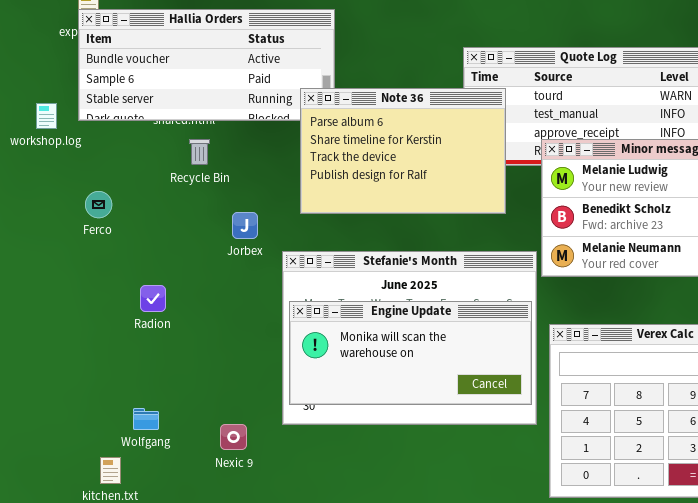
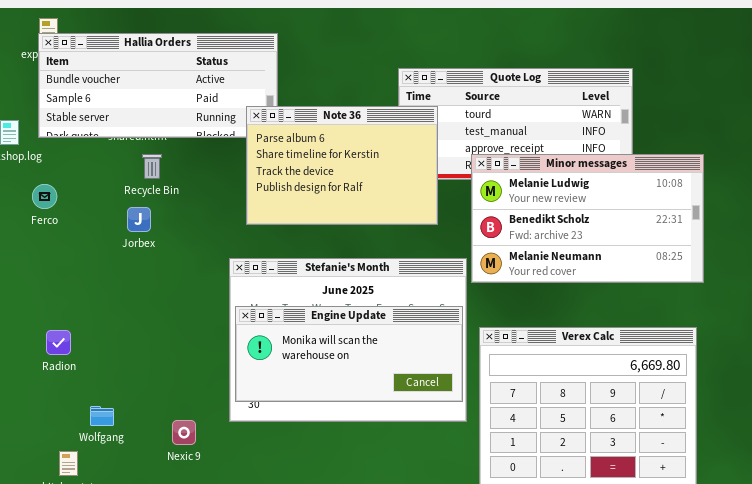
Ferco: [85,191,112,218] -> [32,184,57,209], moved
Jorbex: [232,212,258,239] -> [127,207,151,232], moved
Radion: [140,285,166,312] -> [46,330,71,355], moved

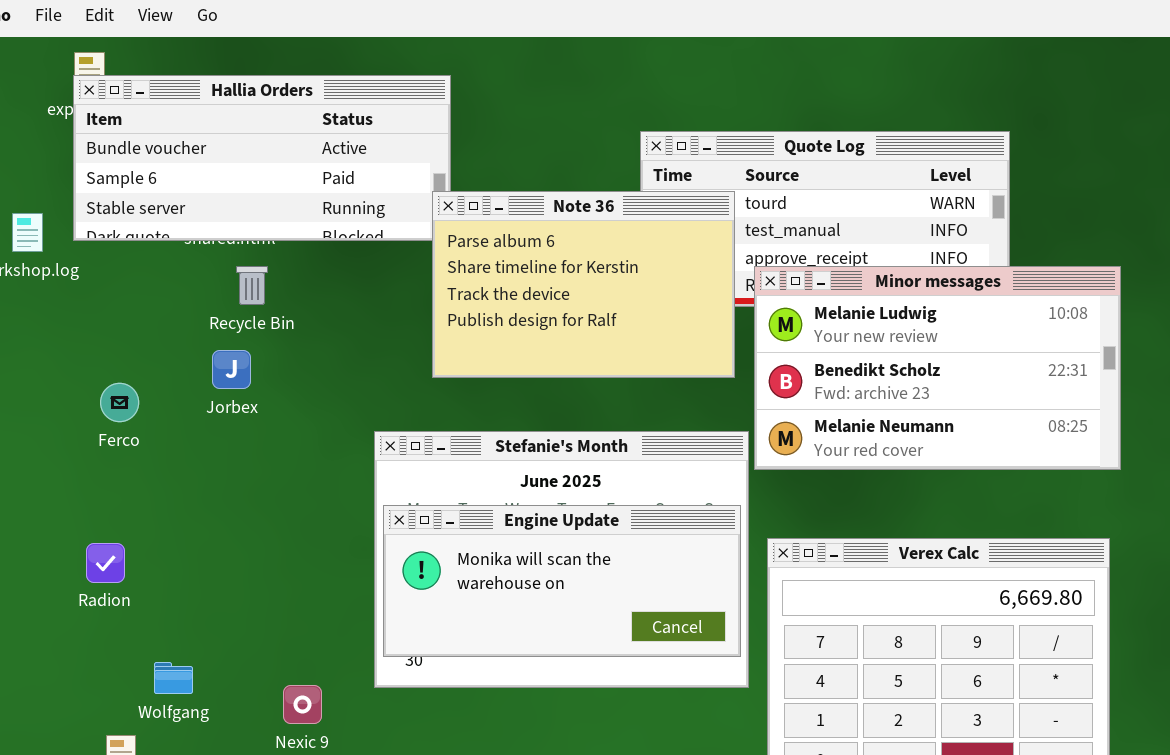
Note 36: [246,106,438,225] -> [432,191,735,378], moved
Ferco: [32,184,57,209] -> [100,383,139,422], moved

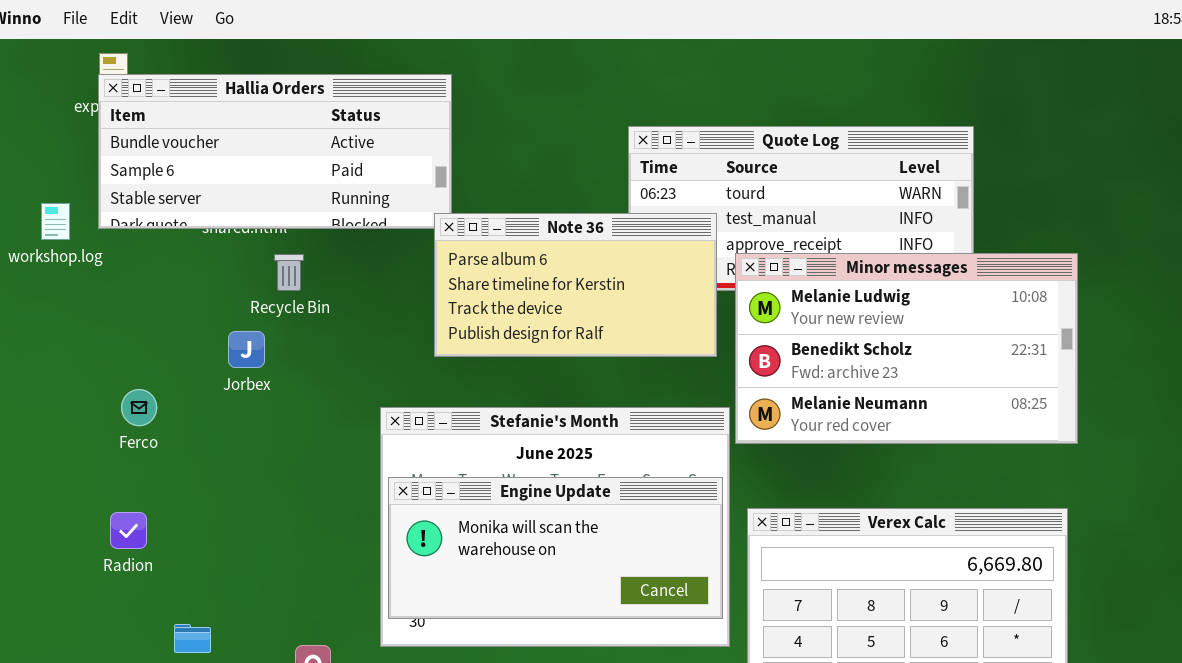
Note 36: [432,191,735,378] -> [434,213,717,357], resized
Recycle Bin: [236,266,268,305] -> [274,254,304,291], moved
Ferco: [100,383,139,422] -> [121,389,157,426], moved

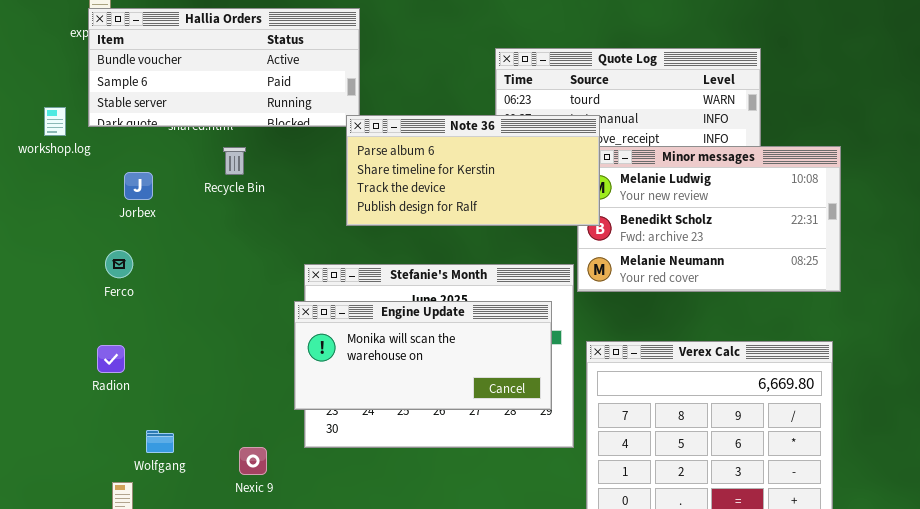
Note 36: [434,213,717,357] -> [346,115,600,226], resized
Jorbex: [228,331,265,368] -> [124,172,153,200], moved
Engine Update: [388,477,723,619] -> [294,301,552,410], moved

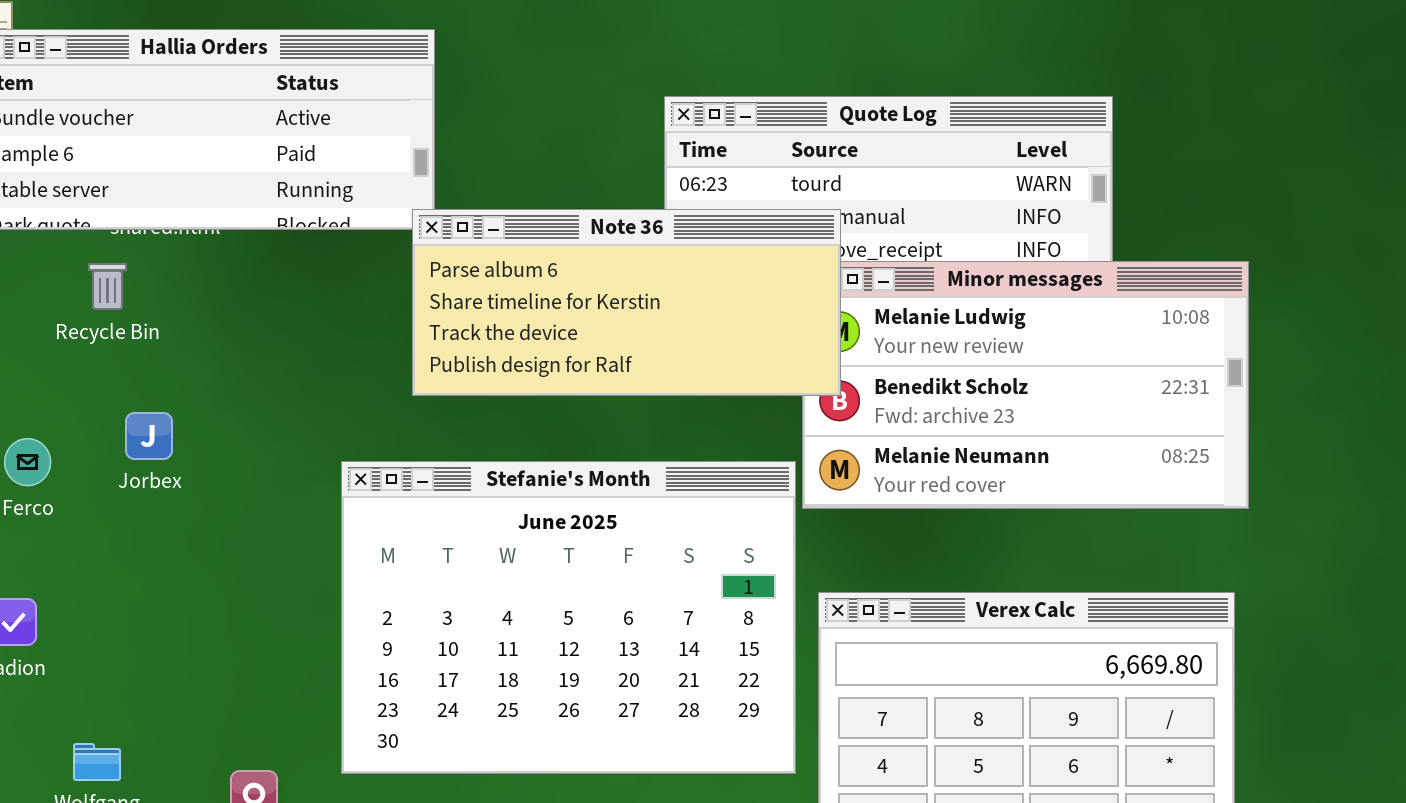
Recycle Bin: [223,147,246,175] -> [88,263,127,310], moved
Jorbex: [124,172,153,200] -> [125,412,173,460], moved
Engine Update: [294,301,552,410] -> none, closed

